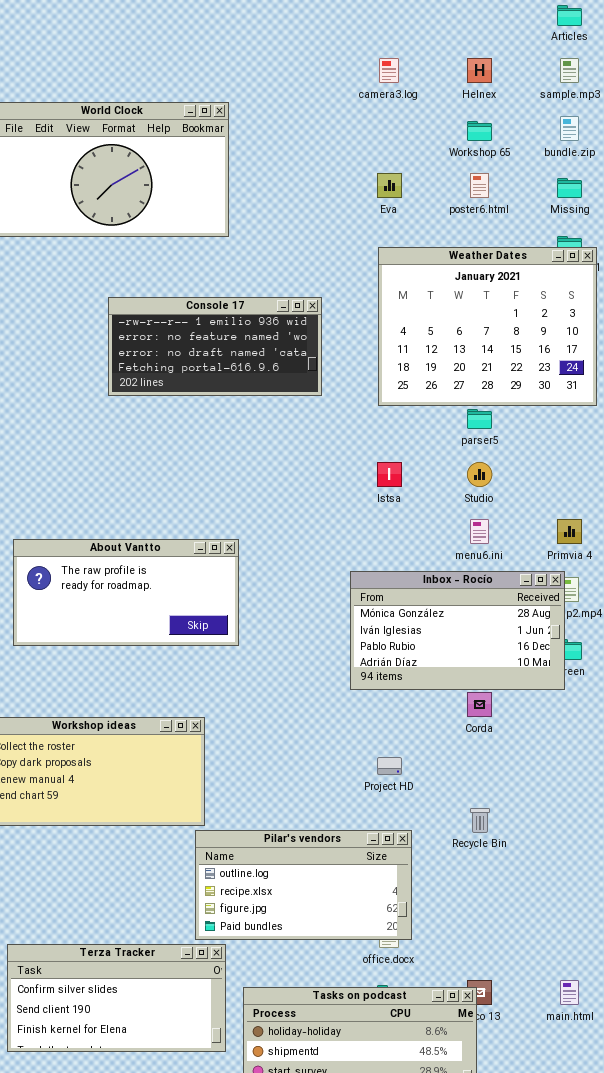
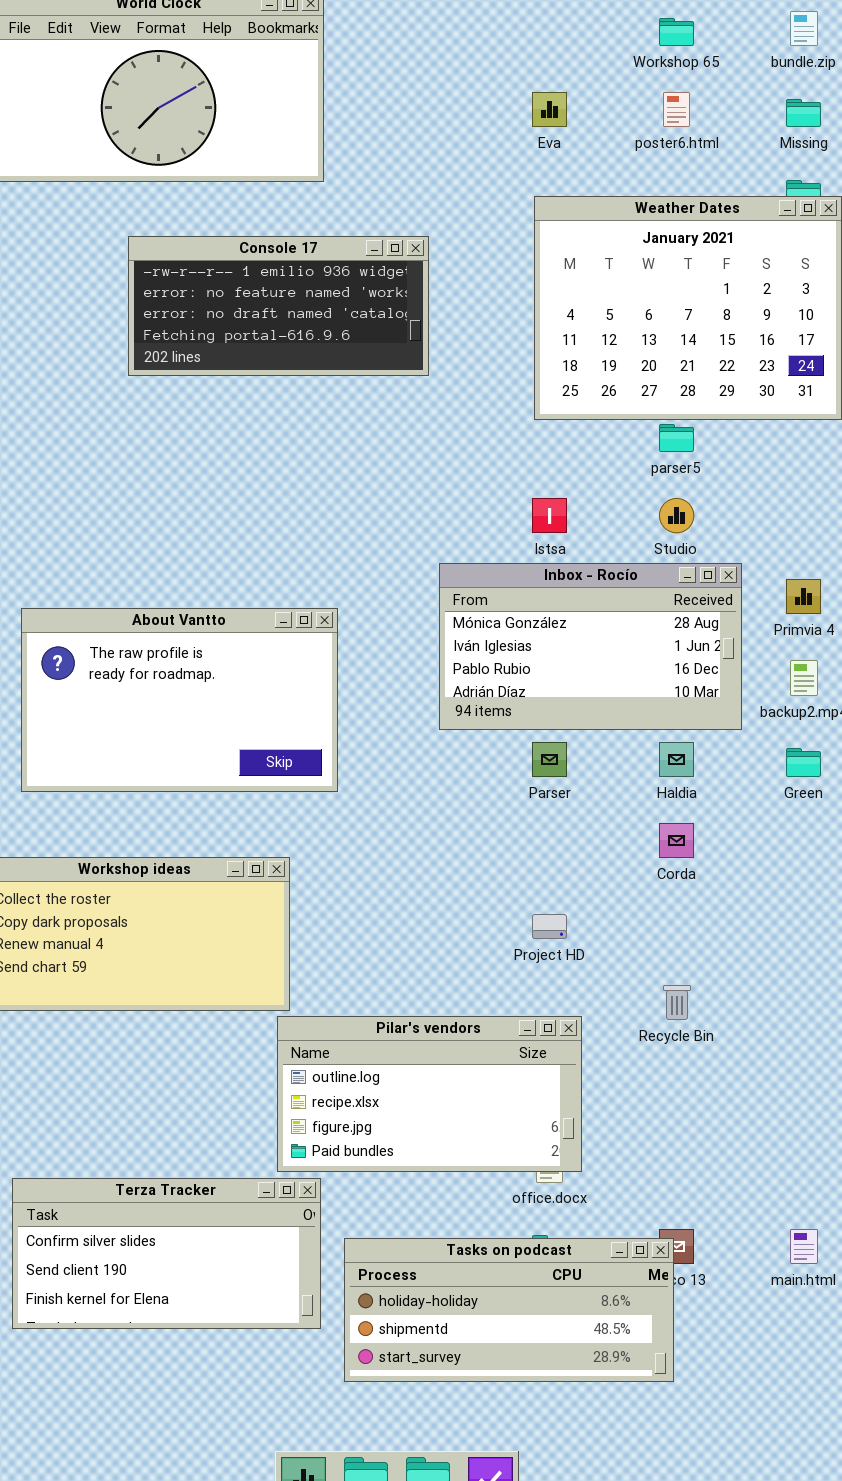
Console 17: [108,297,322,396] -> [128,236,429,376], moved
About Vantto: [13,539,239,646] -> [21,608,338,792], resized
Inbox - Rocío: [350,571,565,690] -> [439,563,742,730], moved

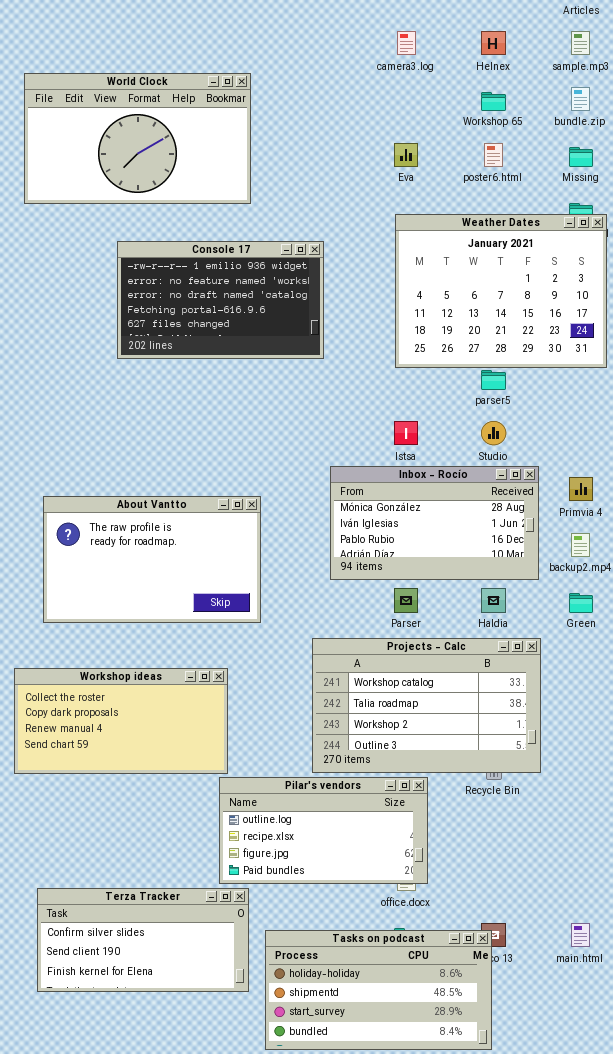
Console 17: [128,236,429,376] -> [117,241,324,359], resized
Projects - Calc: none -> [312,638,541,773], opened
Tasks on podcast: [344,1238,674,1382] -> [265,930,492,1050], resized

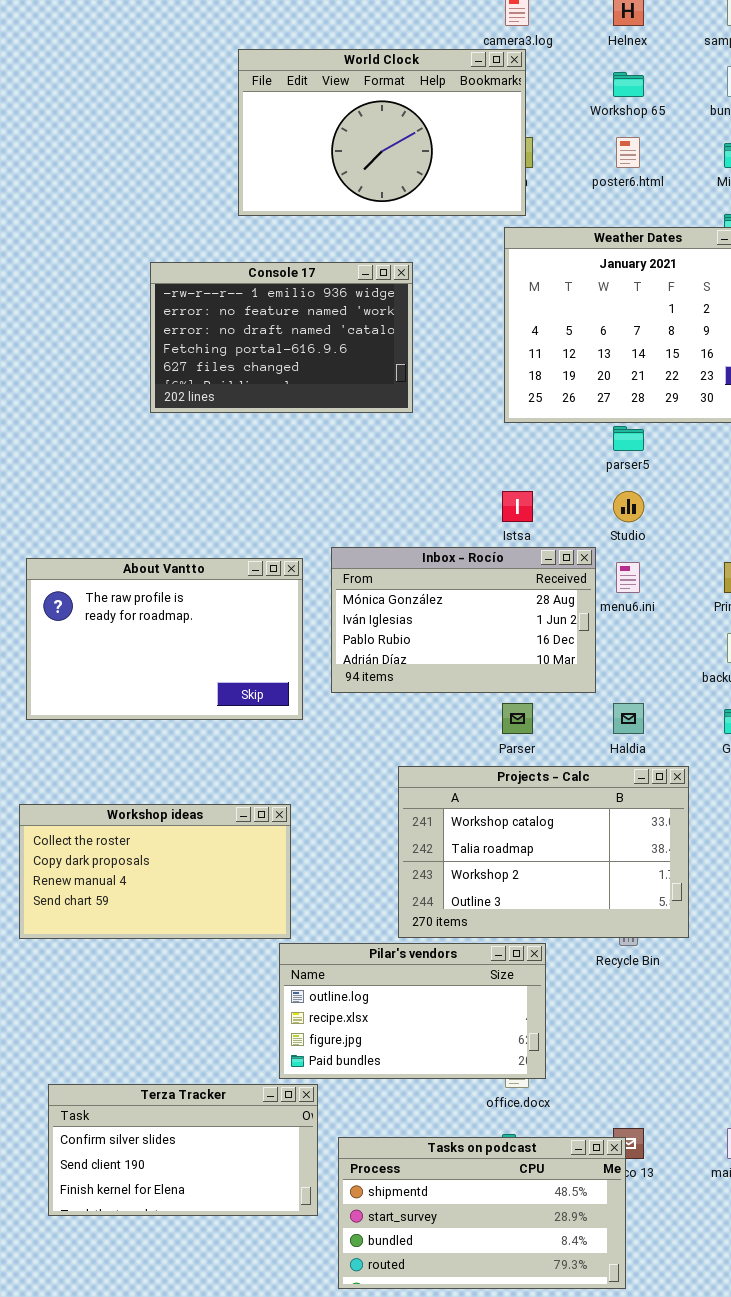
World Clock: [24,73,251,204] -> [238,49,526,216], moved
Inbox - Rocío: [330,466,539,580] -> [331,547,596,693], moved
About Vantto: [43,496,261,623] -> [26,558,303,720], moved
Tasks on podcast: [265,930,492,1050] -> [338,1137,626,1289], scrolled down 1 row

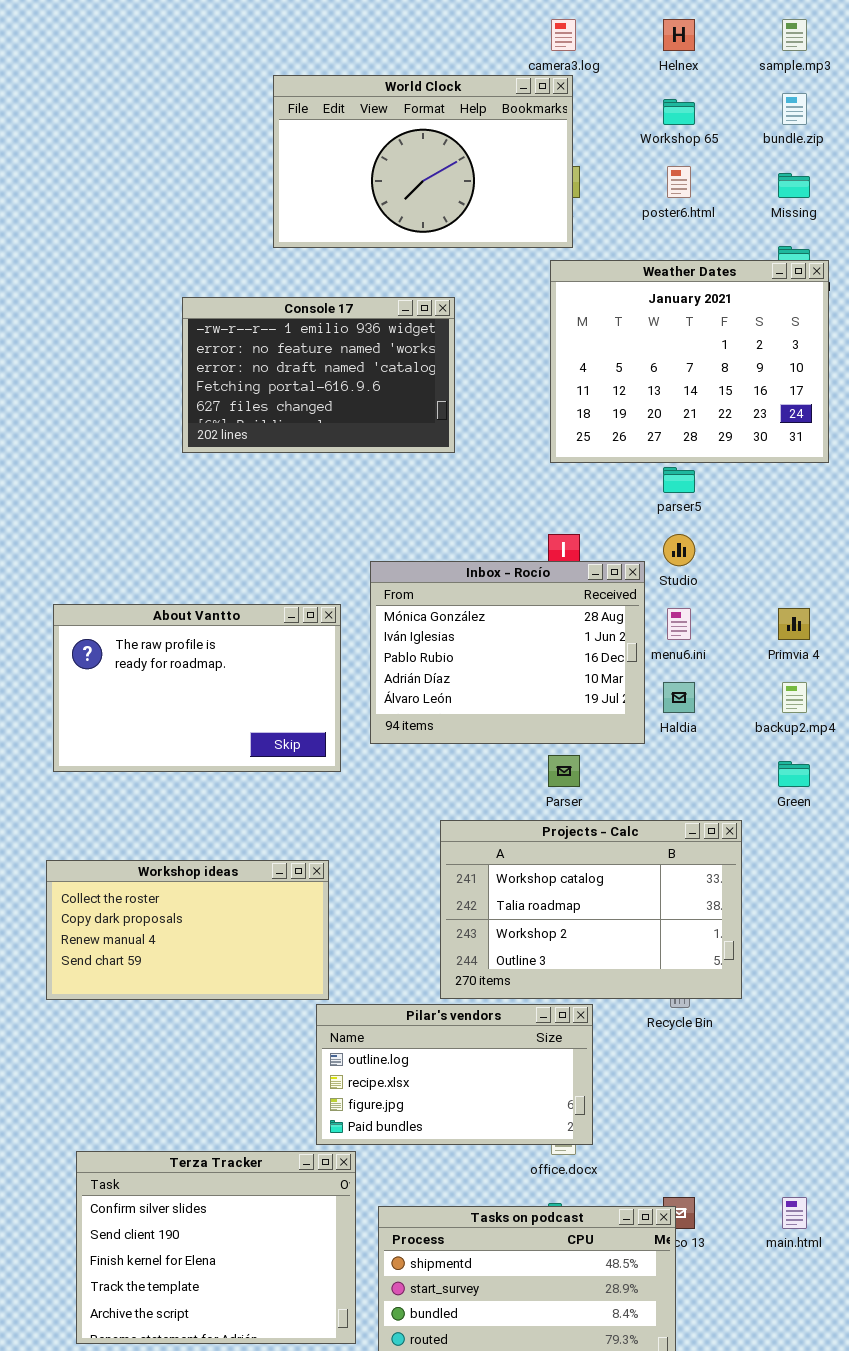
Inbox - Rocío: [331,547,596,693] -> [370,561,645,744], resized
Haldia: [613,703,644,734] -> [663,682,695,713], moved
Terza Tracker: [48,1084,318,1216] -> [76,1151,356,1344], resized

